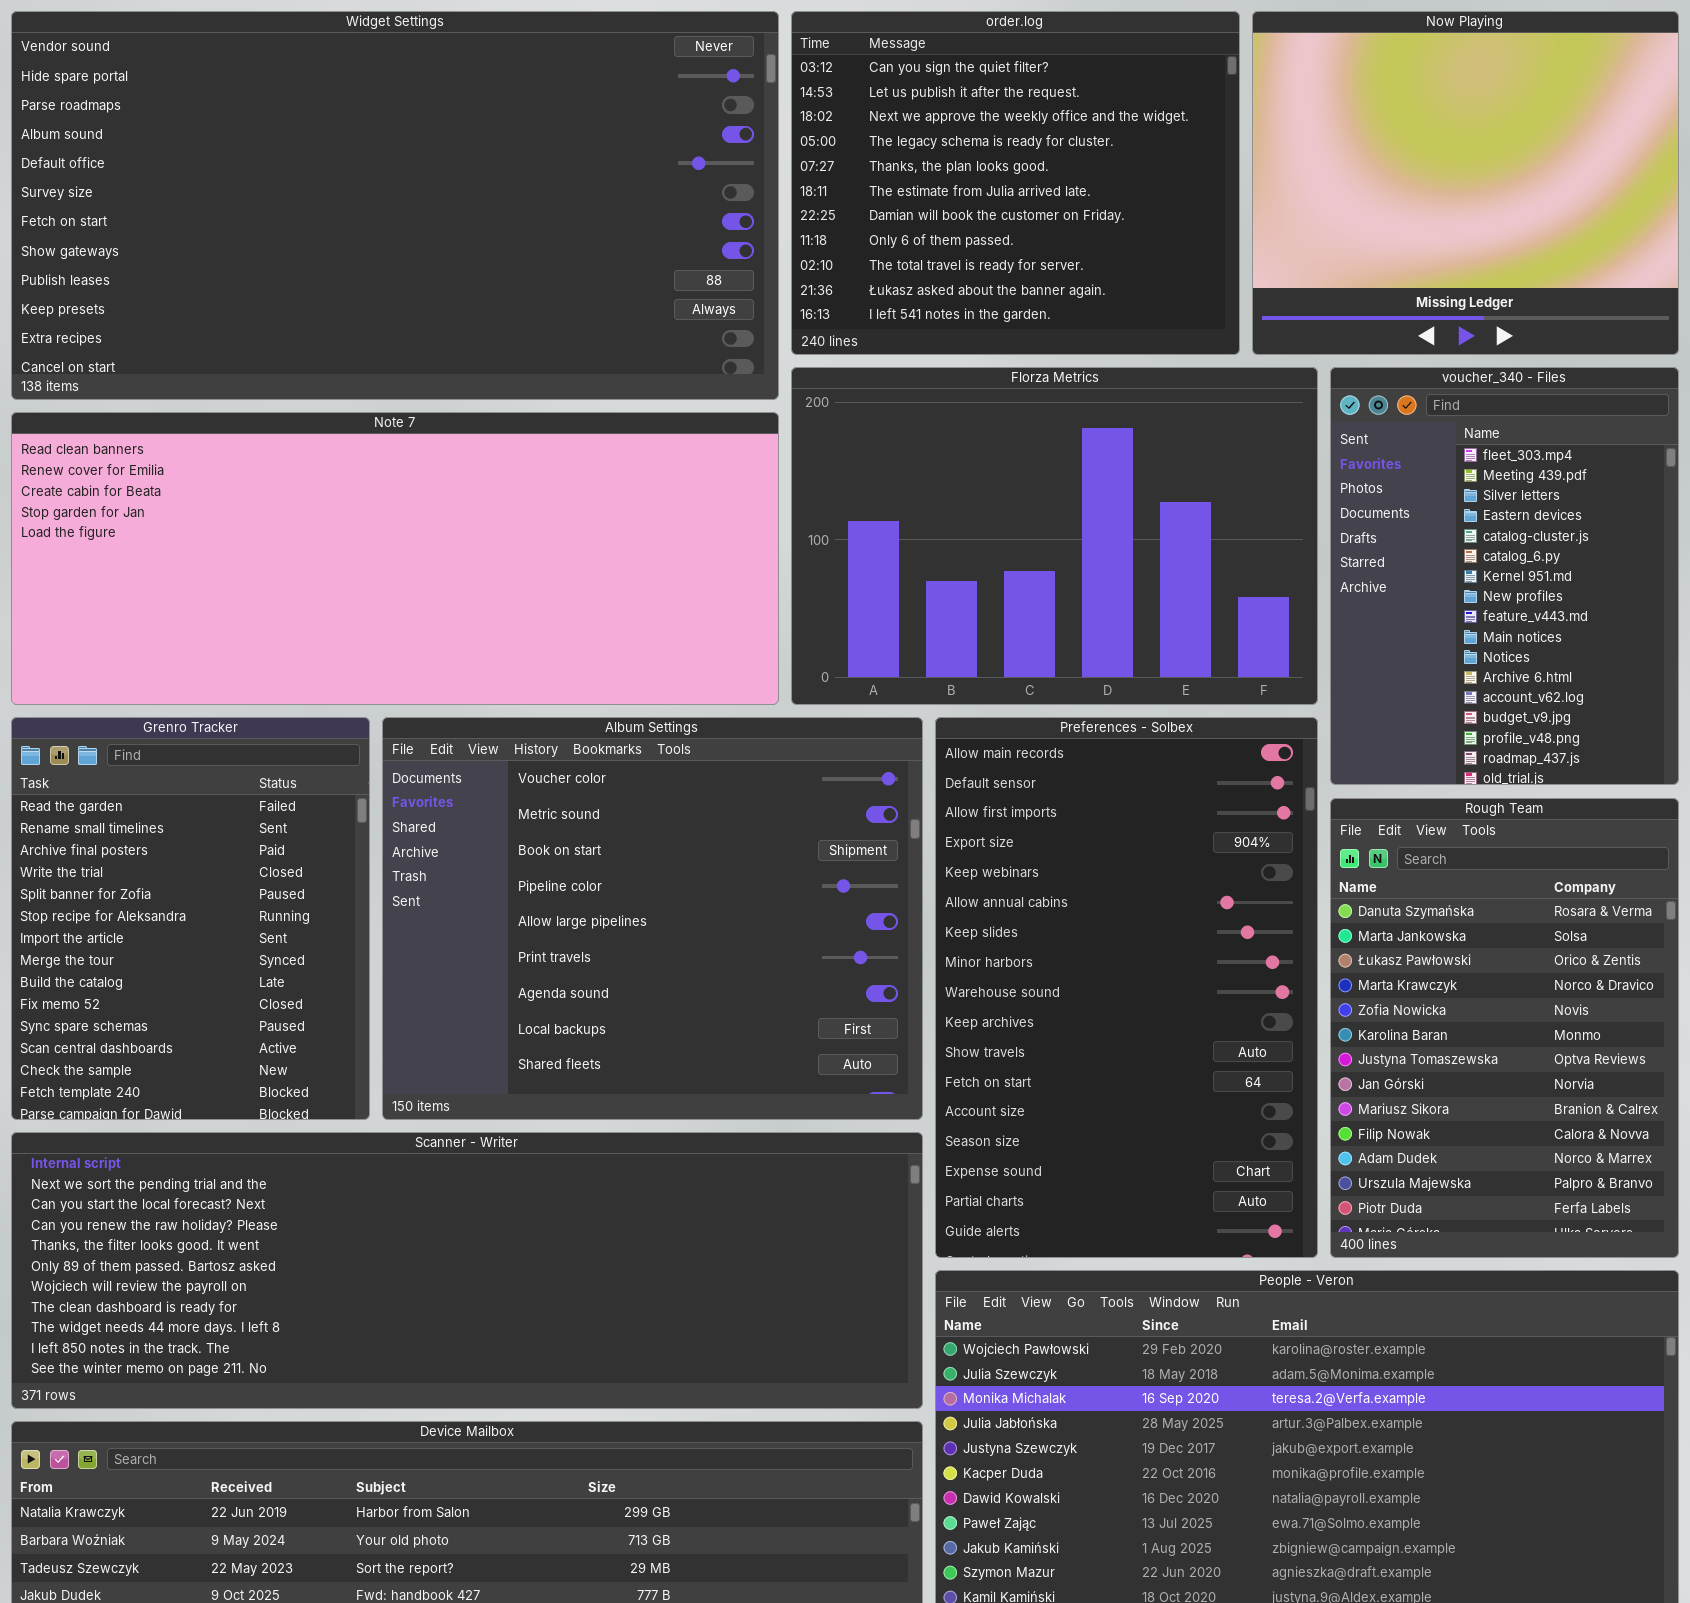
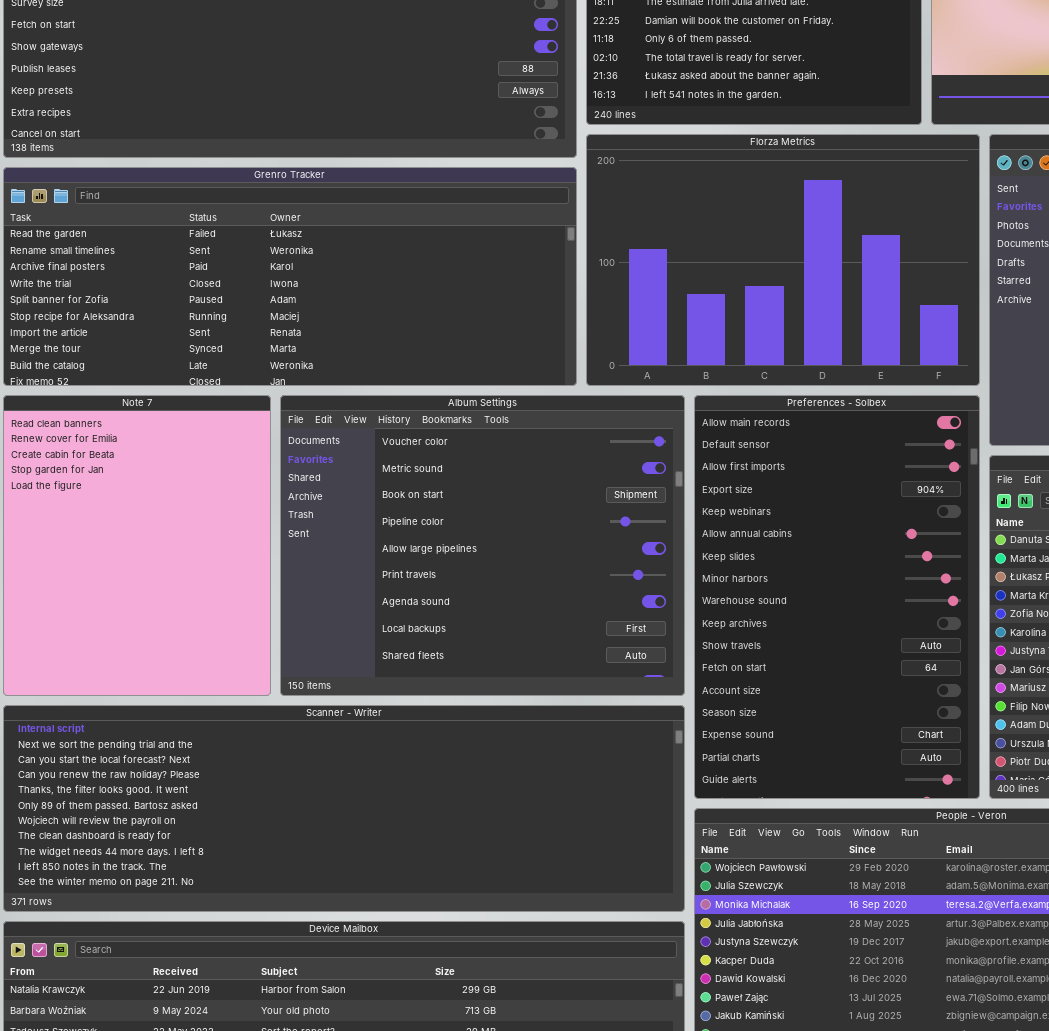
Note 7: [11,412,779,705] -> [3,395,271,696], moved, resized
Grenro Tracker: [11,717,370,1120] -> [3,167,577,386], moved, resized

